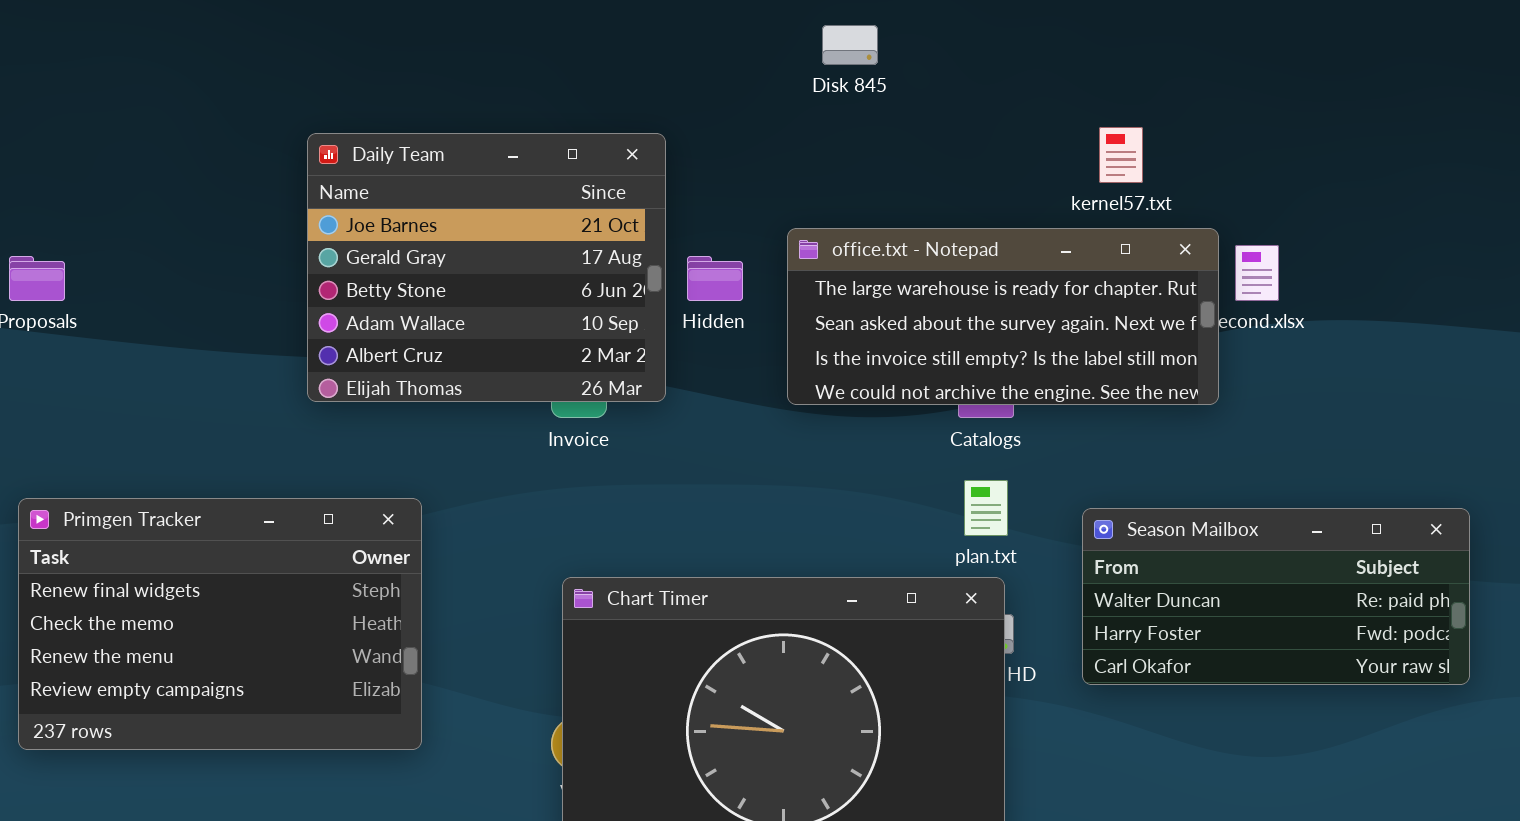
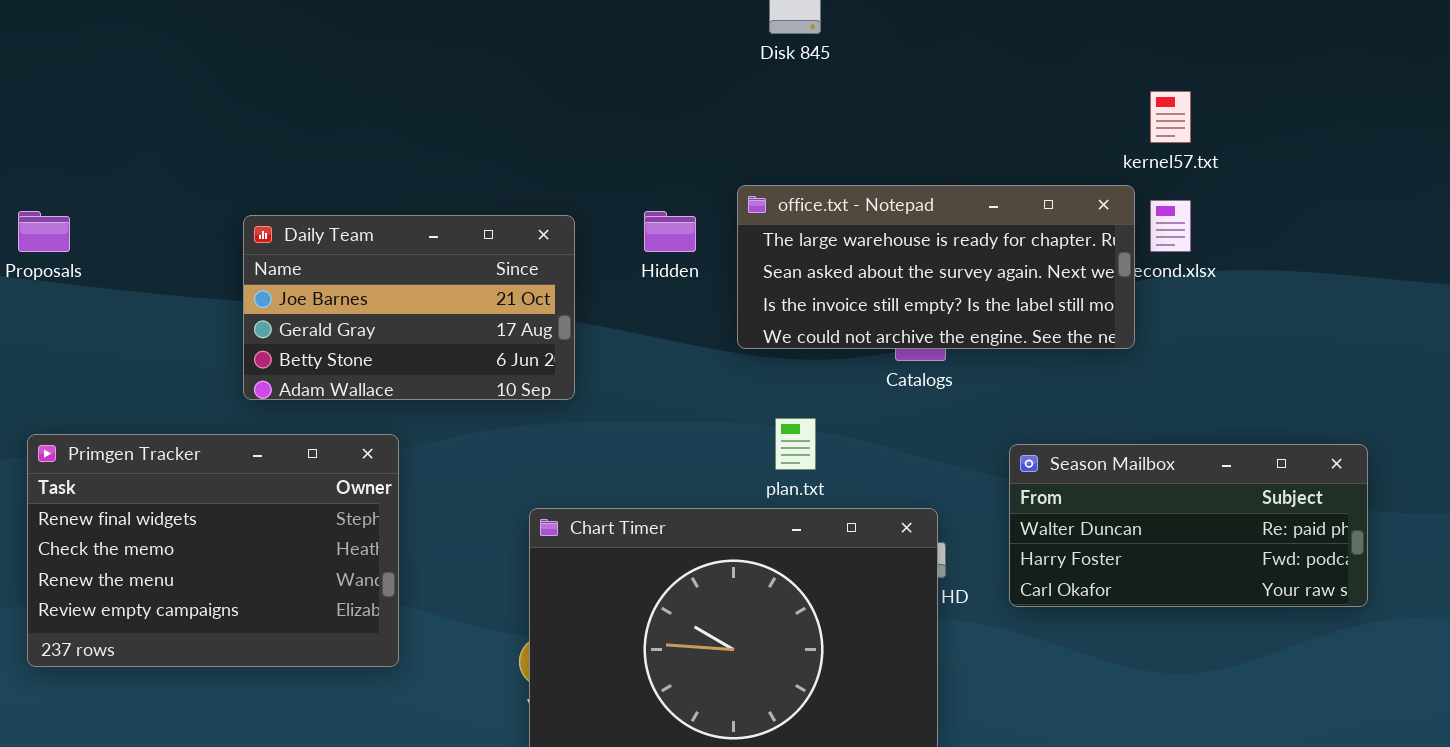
kernel57.txt: [1099,127,1143,183] -> [1150,91,1191,143], moved
Daily Team: [307,133,666,402] -> [243,215,575,400], moved, resized
plan.txt: [964,480,1008,536] -> [775,418,816,470], moved

